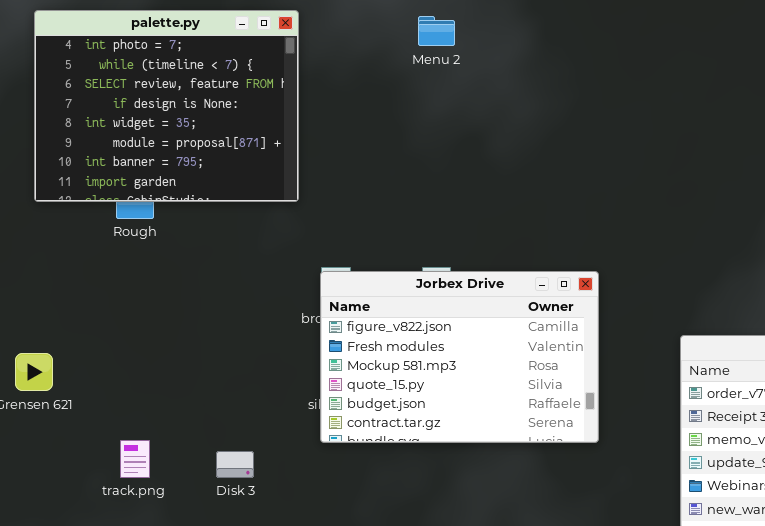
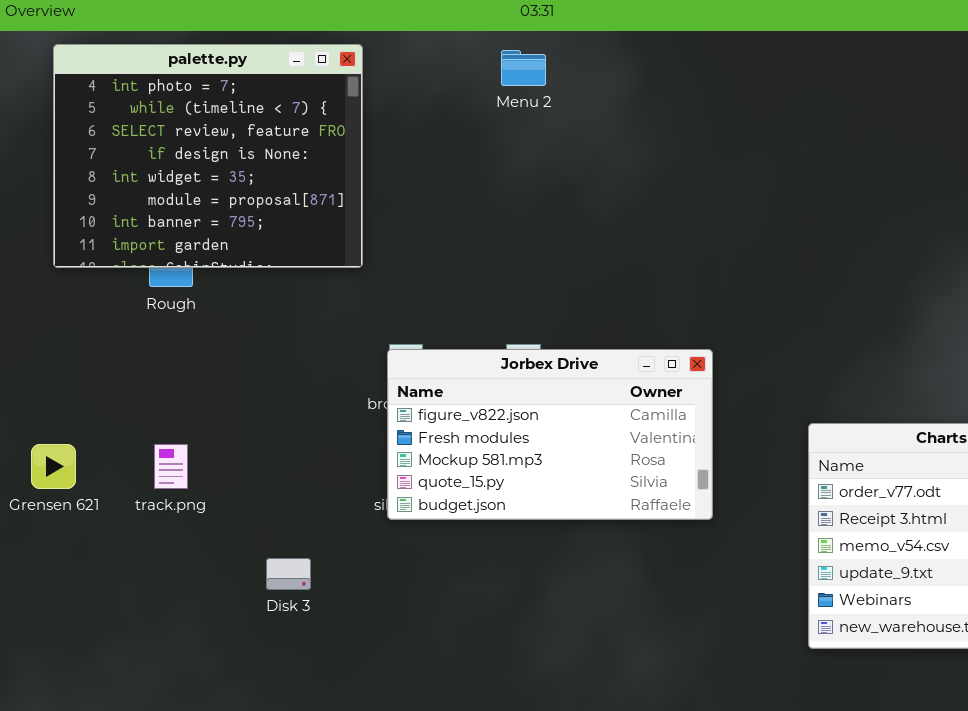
Jorbex Drive: [320,271,599,443] -> [387,349,713,520], resized
track.png: [120,440,150,478] -> [154,444,188,489], moved

